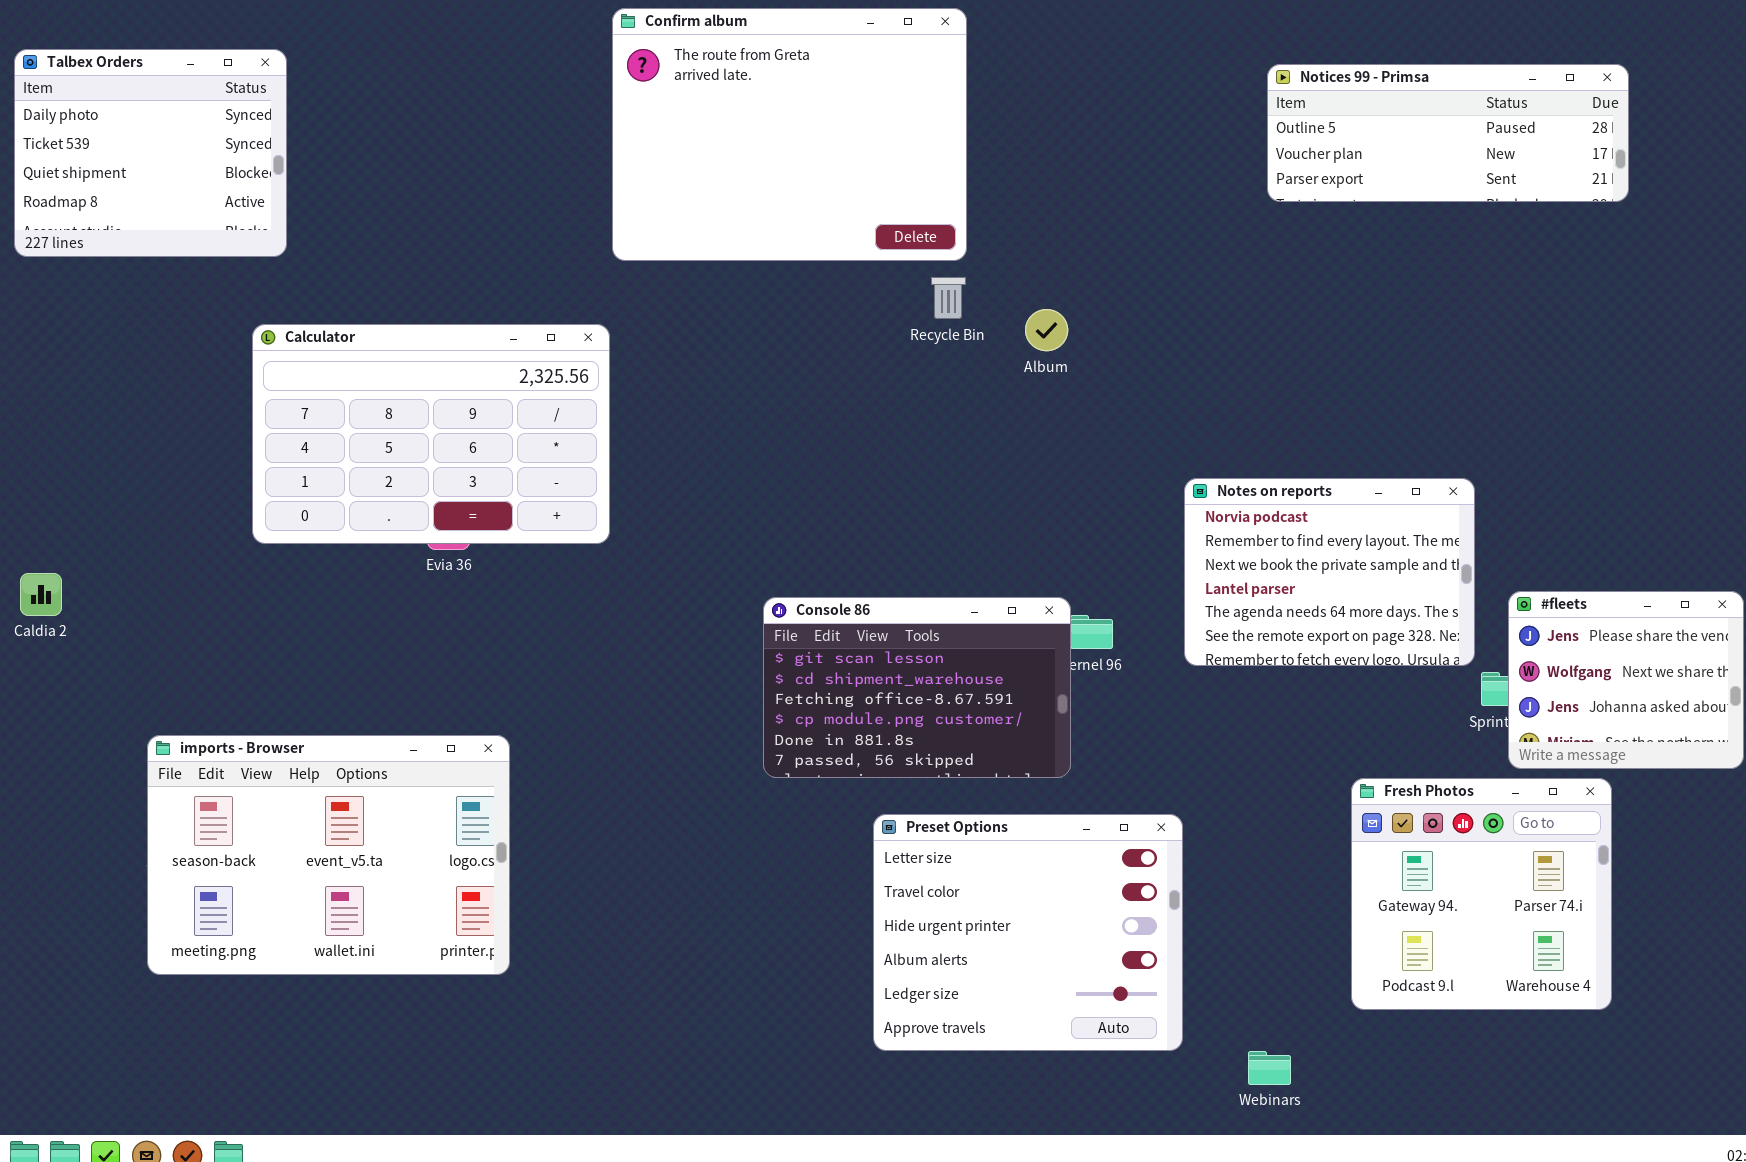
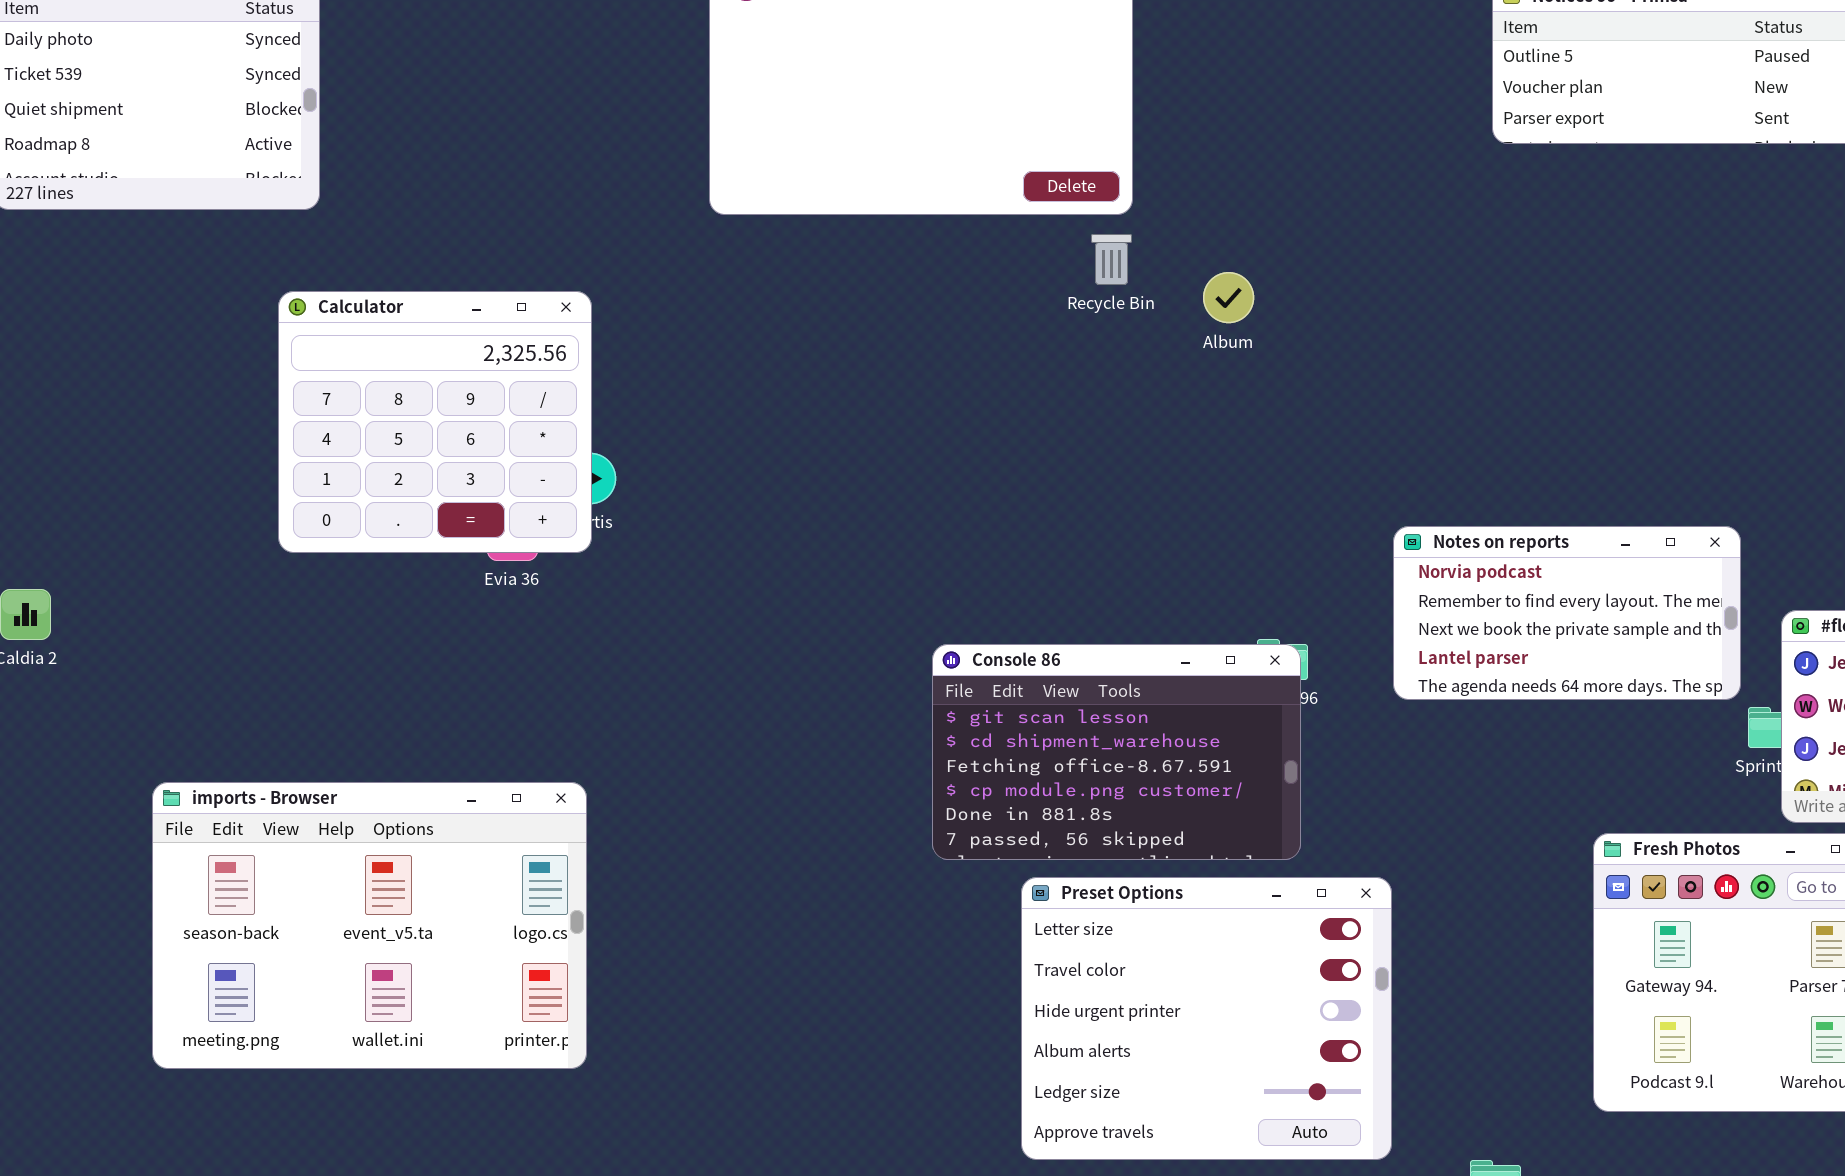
Calculator: [252,324,610,544] -> [278,291,592,553], resized
Notes on reports: [1184,478,1475,666] -> [1393,526,1741,700], resized
Console 86: [763,597,1071,778] -> [932,644,1301,860], moved

